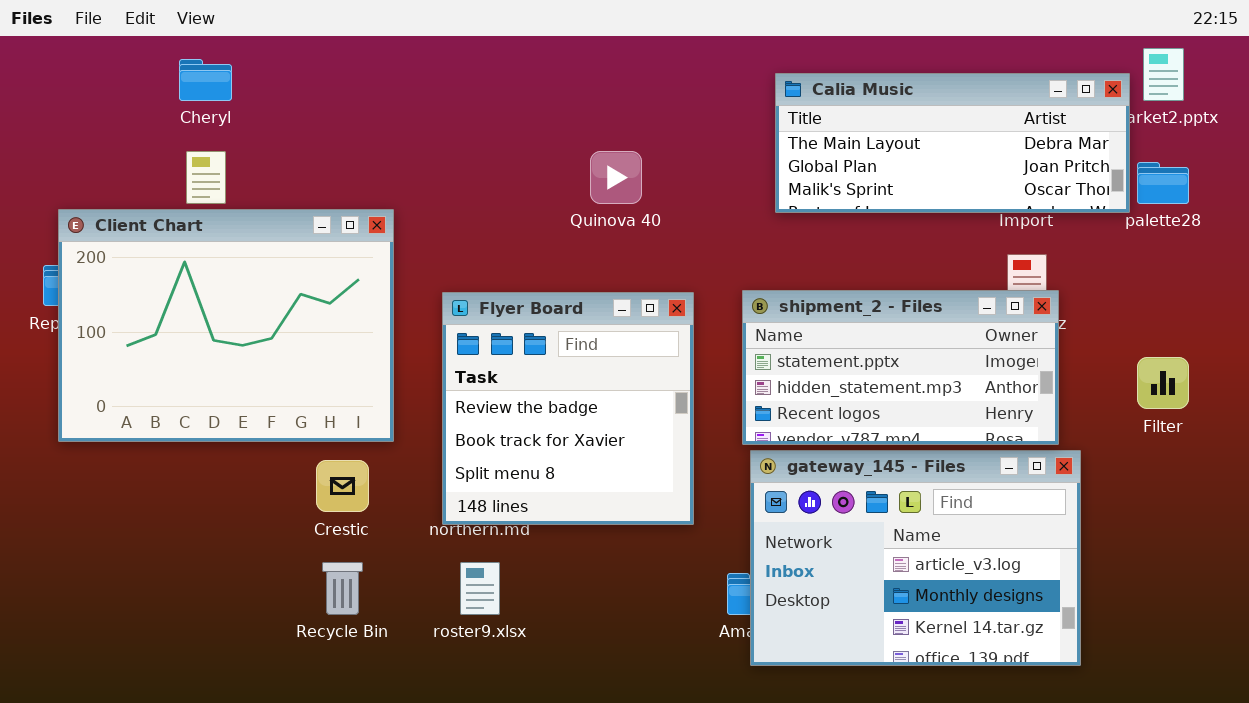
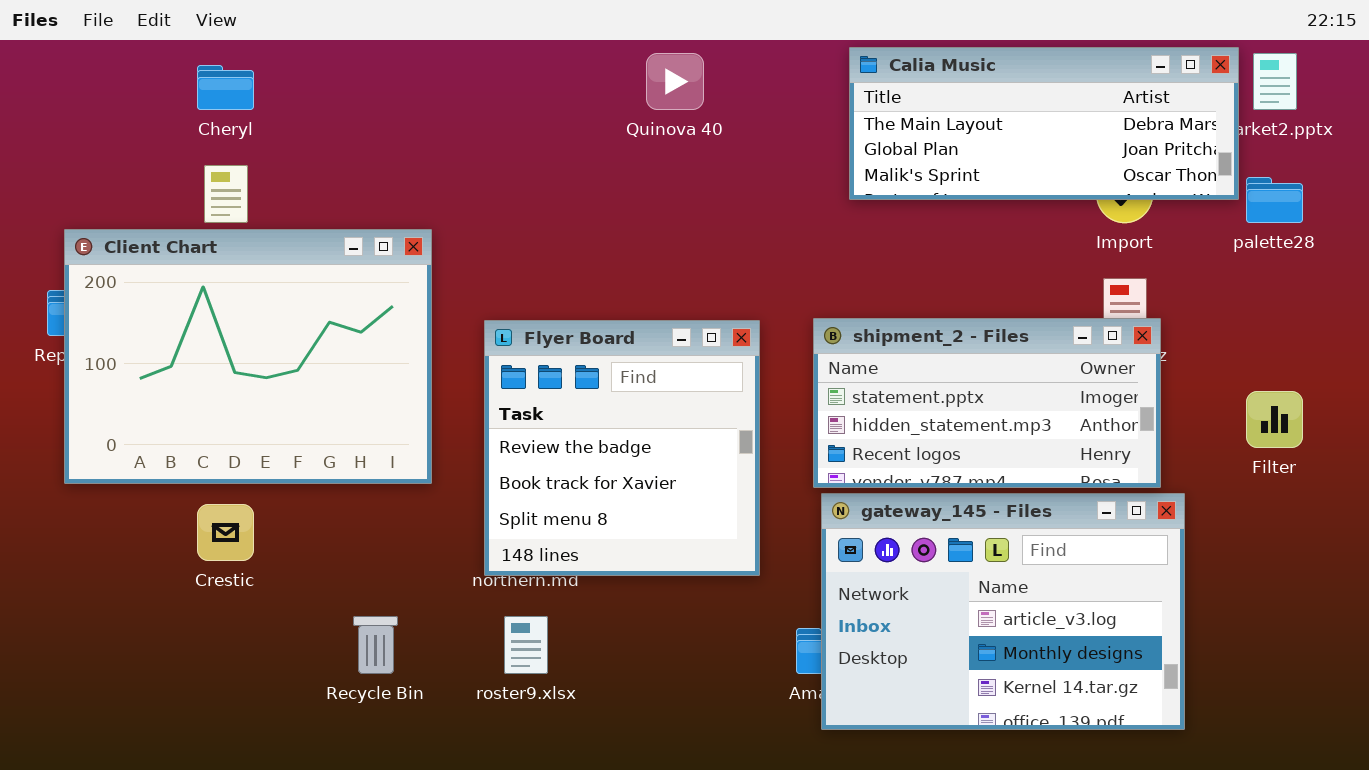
Calia Music: [775,73,1130,213] -> [849,47,1239,200], moved
Quinova 40: [590,151,642,204] -> [646,53,704,110], moved
Crestic: [316,460,369,512] -> [197,504,254,561], moved

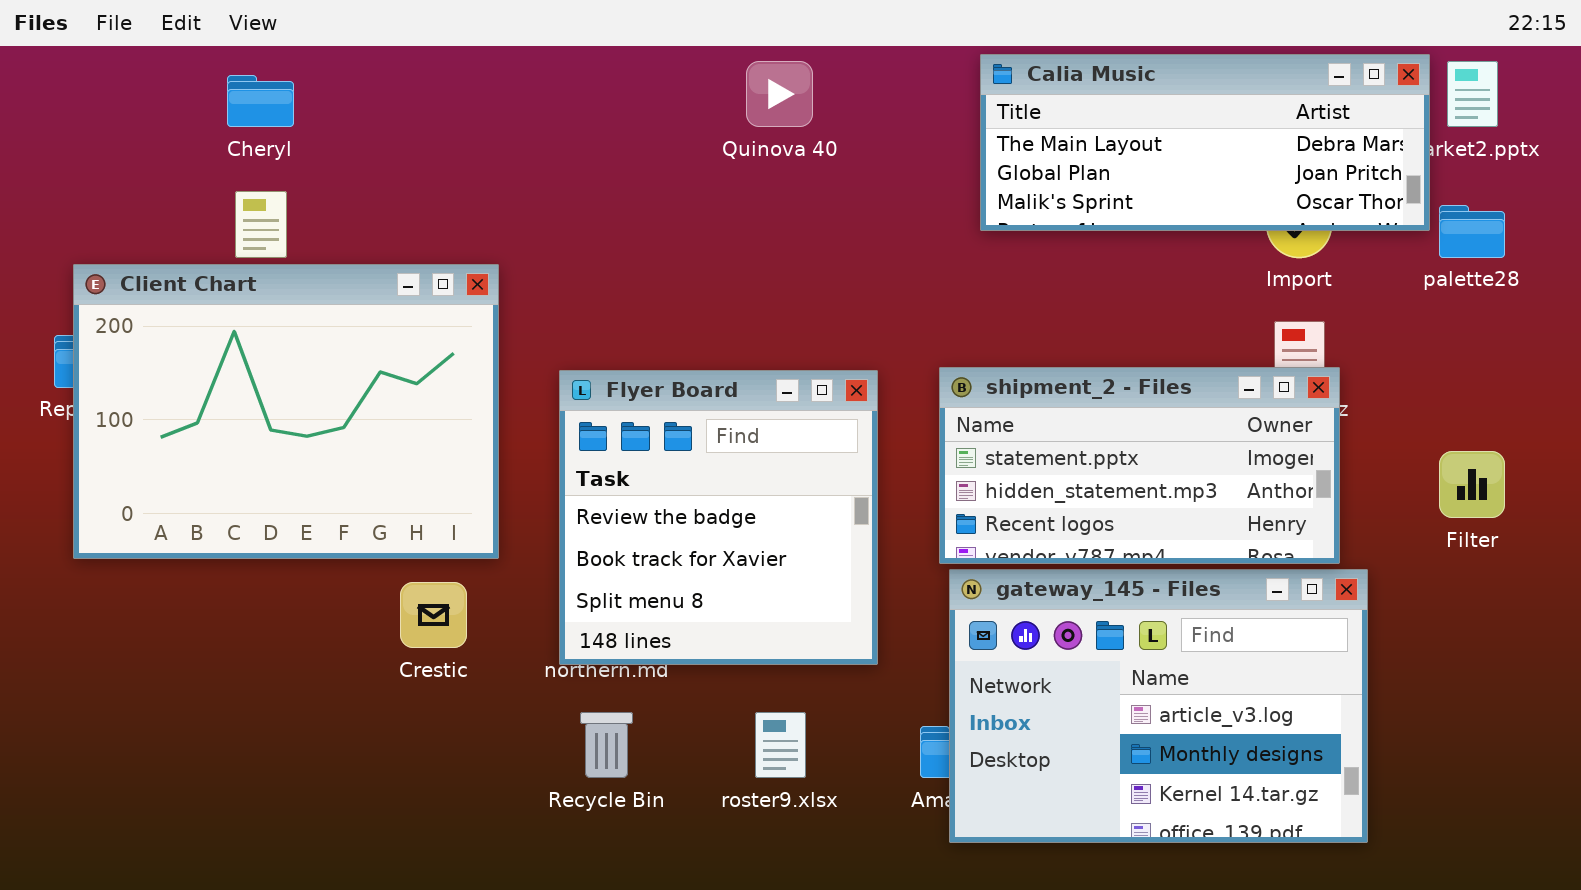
Crestic: [197,504,254,561] -> [400,582,467,648], moved
Recycle Bin: [353,616,398,674] -> [580,712,633,778], moved
roster9.xlsx: [504,616,548,674] -> [755,712,806,778], moved

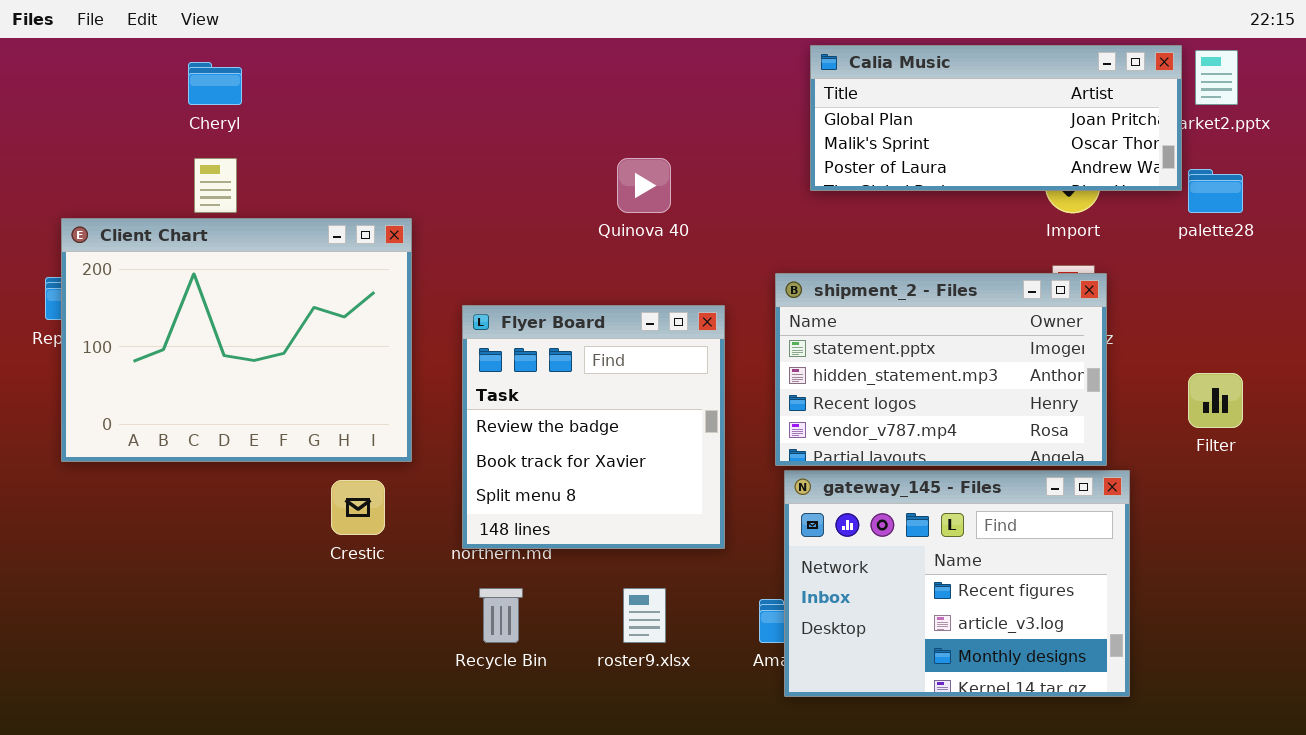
Calia Music: [980,54,1430,231] -> [810,45,1182,191], scrolled down 1 row
Quinova 40: [746,61,813,127] -> [617,158,671,213], moved
shipment_2 - Files: [939,367,1340,564] -> [775,273,1107,466], resized
gateway_145 - Files: [949,569,1368,843] -> [784,470,1130,697], scrolled up 1 row

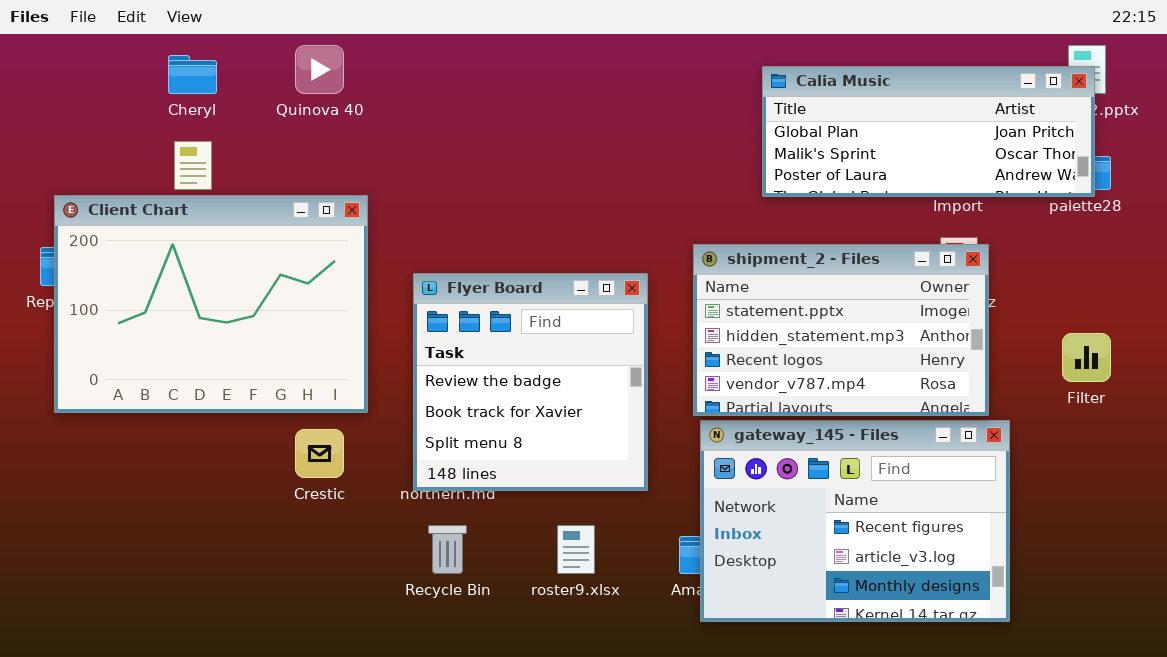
Calia Music: [810,45,1182,191] -> [762,66,1095,197], moved
Quinova 40: [617,158,671,213] -> [295,45,344,94], moved

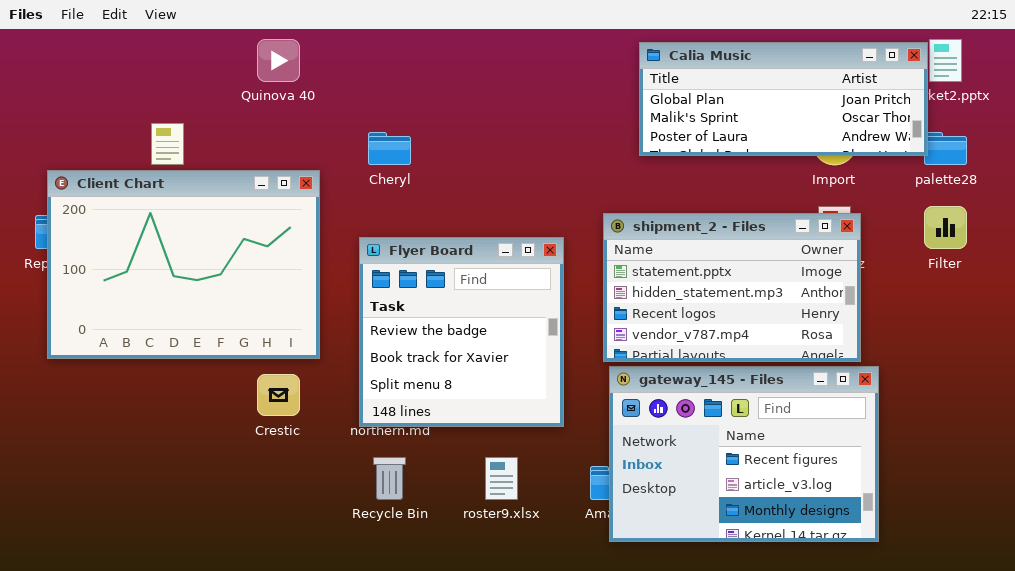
Cheryl: [168,55,217,94] -> [368,132,411,165], moved
Calia Music: [762,66,1095,197] -> [639,42,928,156], moved
Filter: [1062,333,1111,382] -> [924,206,967,249], moved

